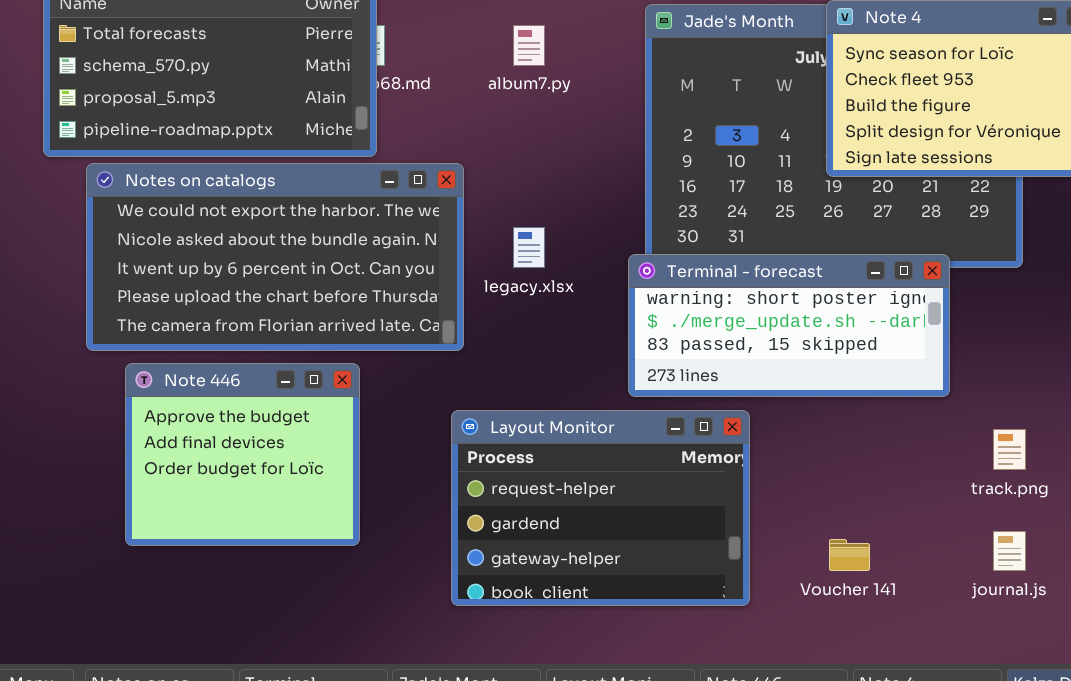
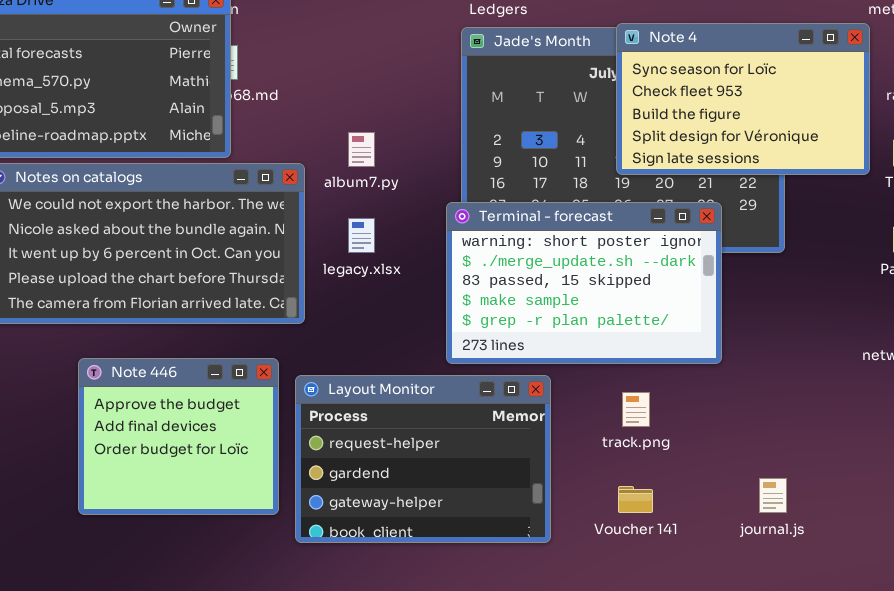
album7.py: [513,25,545,66] -> [348,132,375,167], moved
Terminal - forecast: [628,254,950,397] -> [446,202,722,364], resized
Note 446: [125,363,360,546] -> [78,358,279,515], moved
track.png: [993,429,1026,470] -> [622,392,650,427], moved

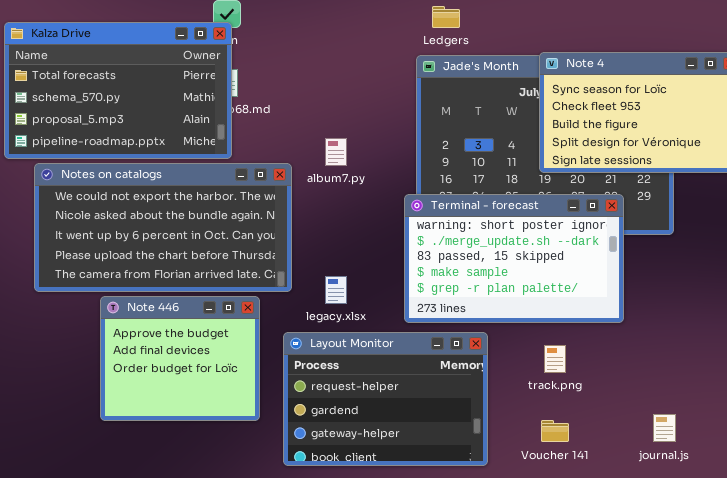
legacy.xlsx: [348,218,375,253] -> [325,276,347,304], moved
Note 446: [78,358,279,515] -> [100,296,260,421], moved

